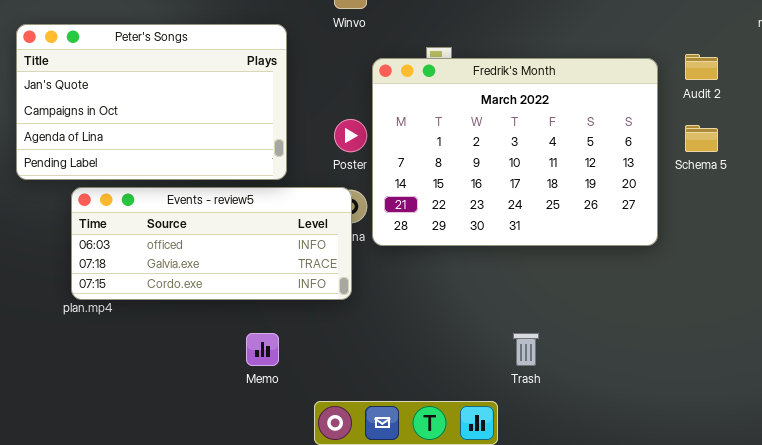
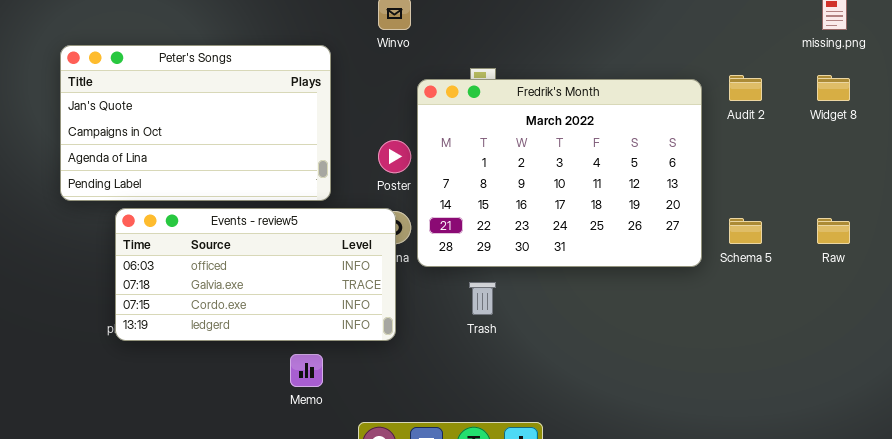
Schema 5: [685,125,718,152] -> [729,218,762,244], moved
Events - review5: [71,187,352,300] -> [115,208,396,341], resized
Trash: [513,333,539,366] -> [469,282,496,315], moved

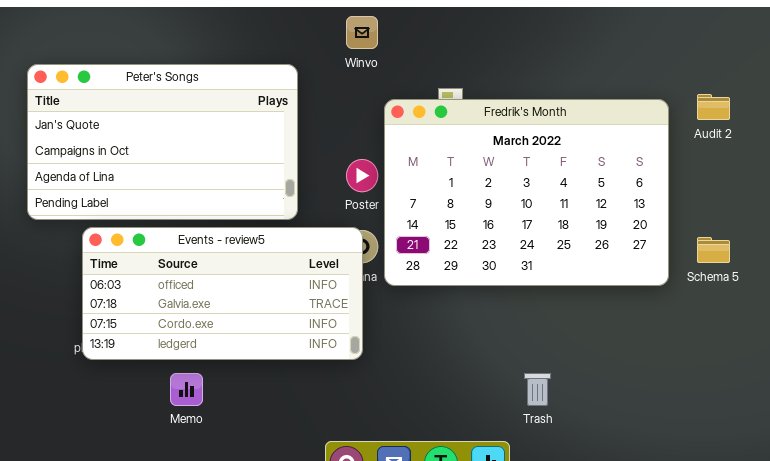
Trash: [469,282,496,315] -> [524,373,551,406], moved
Memo: [290,354,323,387] -> [170,373,203,406], moved

